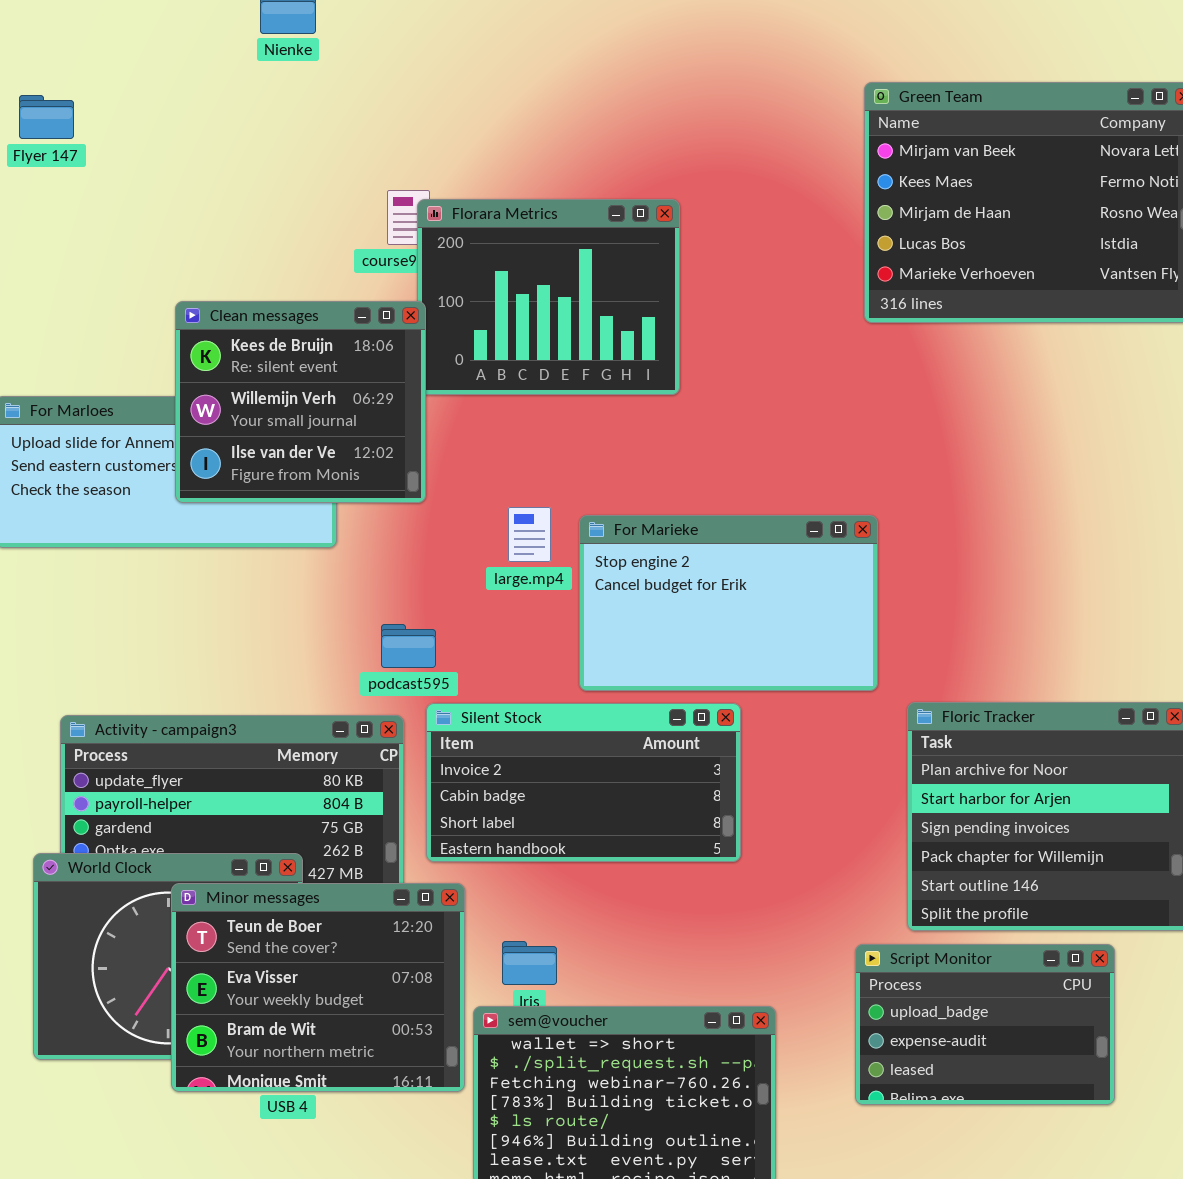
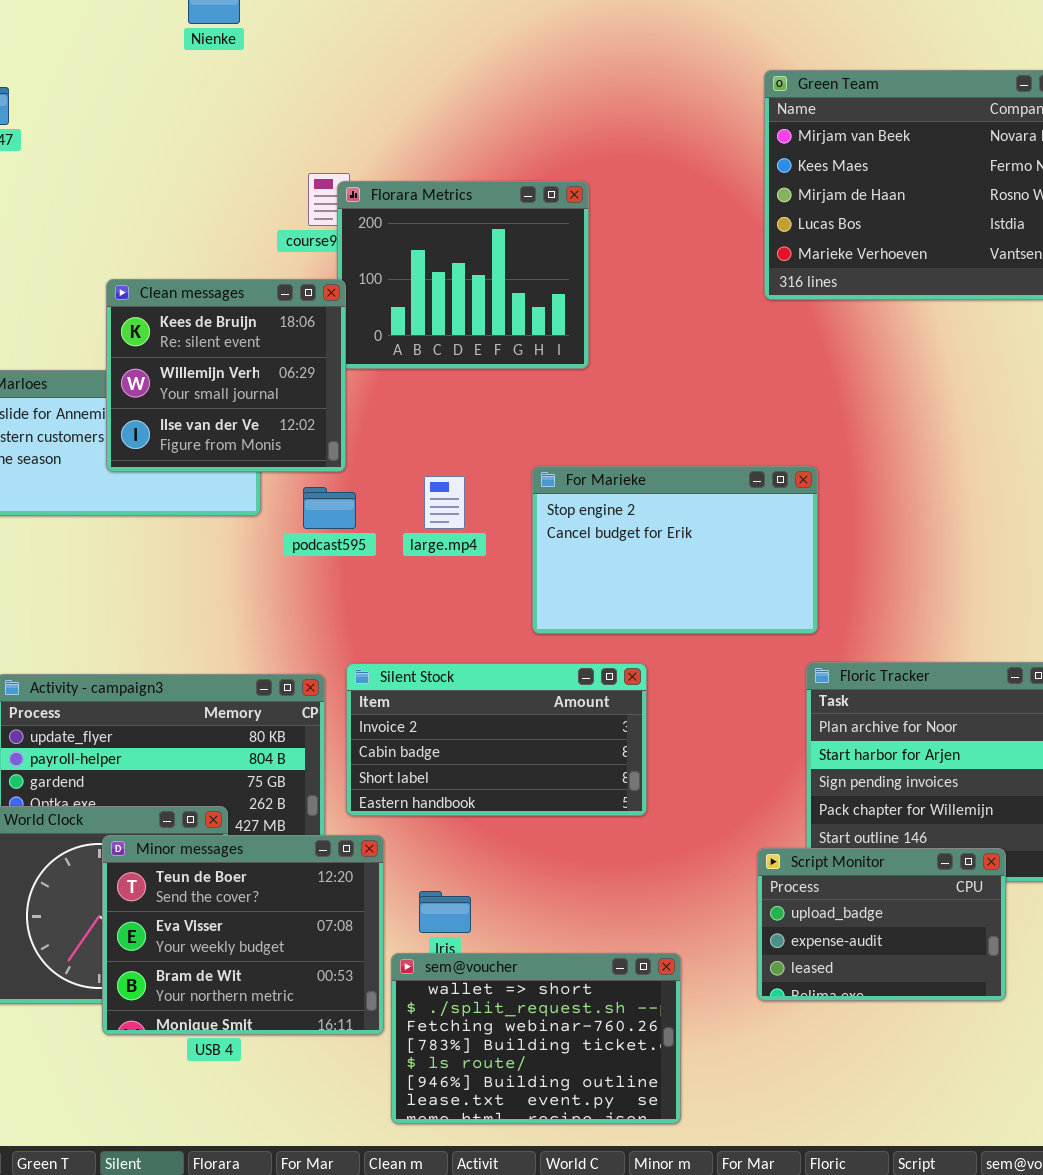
For Marieke: [579,515,878,691] -> [532,466,818,634], moved
podcast595: [381,624,436,668] -> [303,487,356,529], moved
Script Monitor: [855,944,1115,1105] -> [757,848,1006,1001], moved

